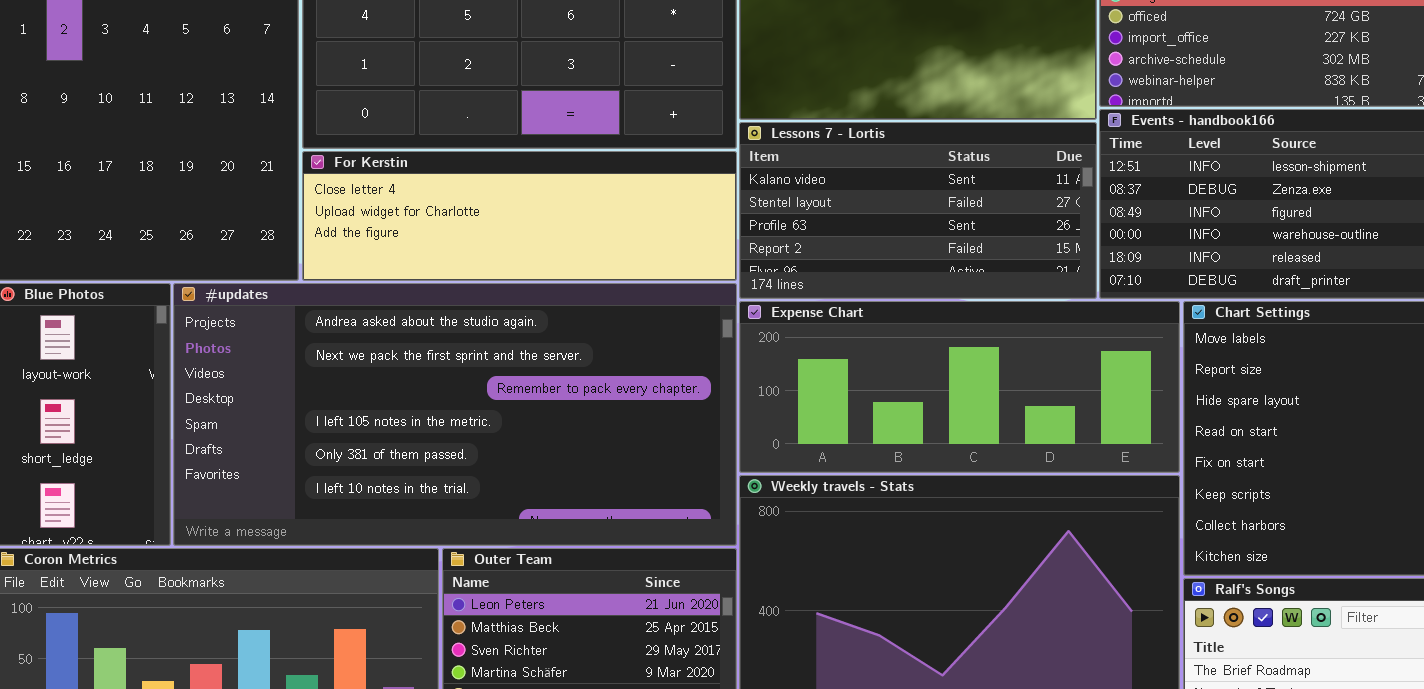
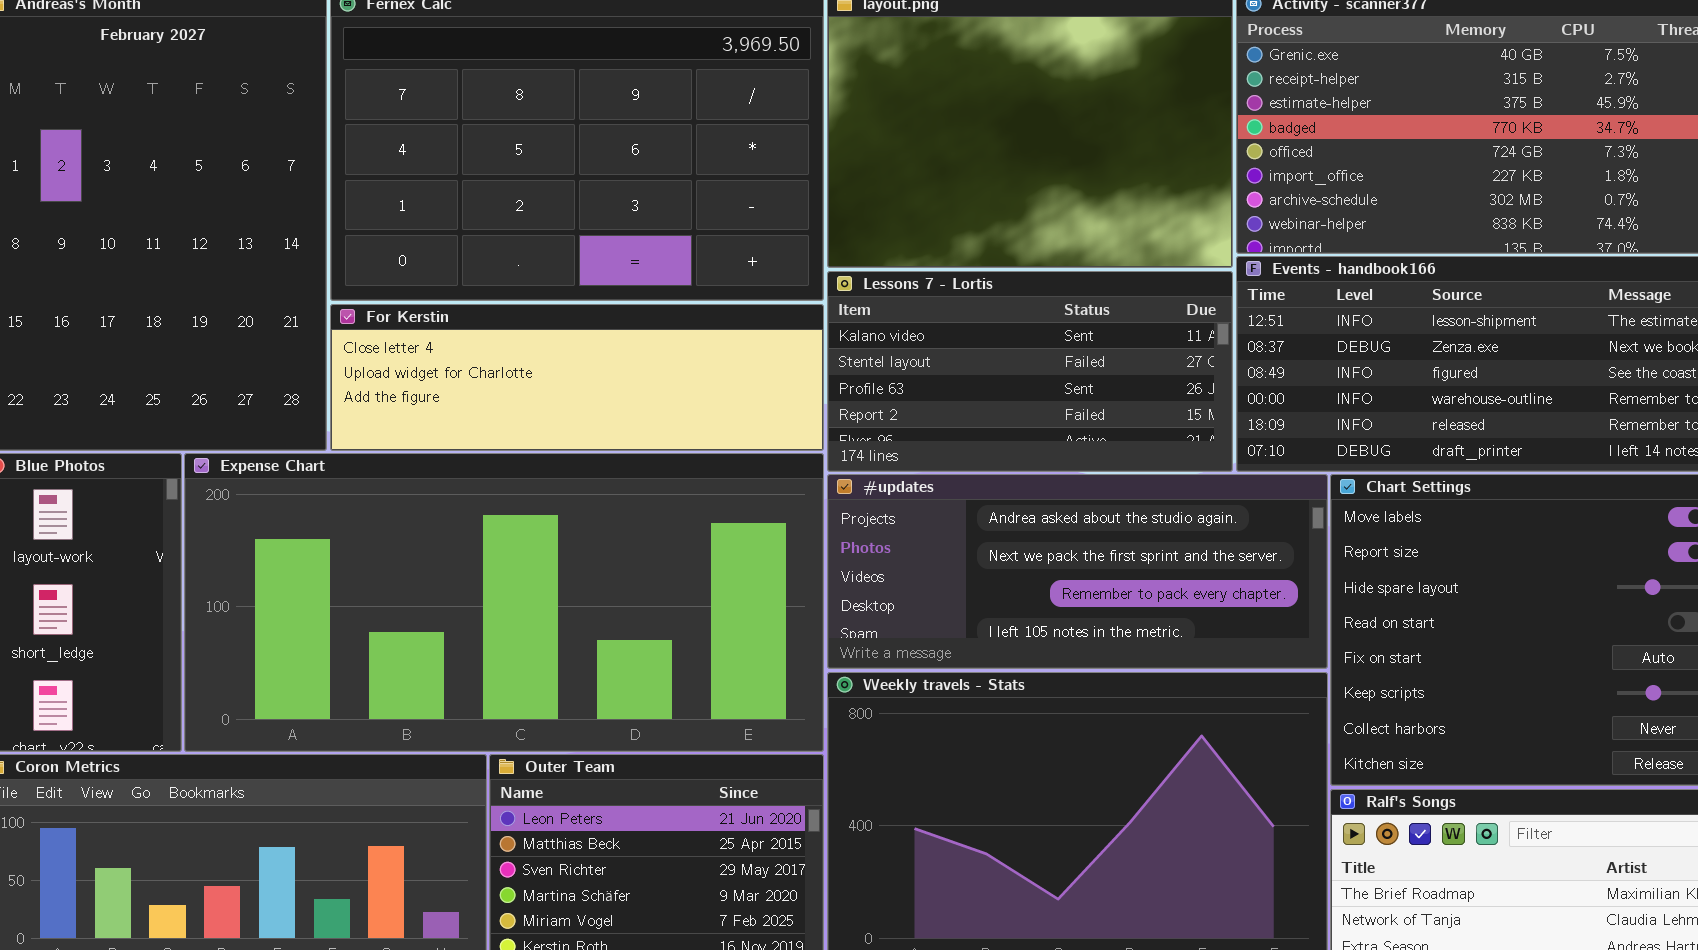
#updates: [173,283,737,546] -> [827,474,1328,669], moved, resized
Expense Chart: [739,301,1180,473] -> [184,453,824,752], moved, resized

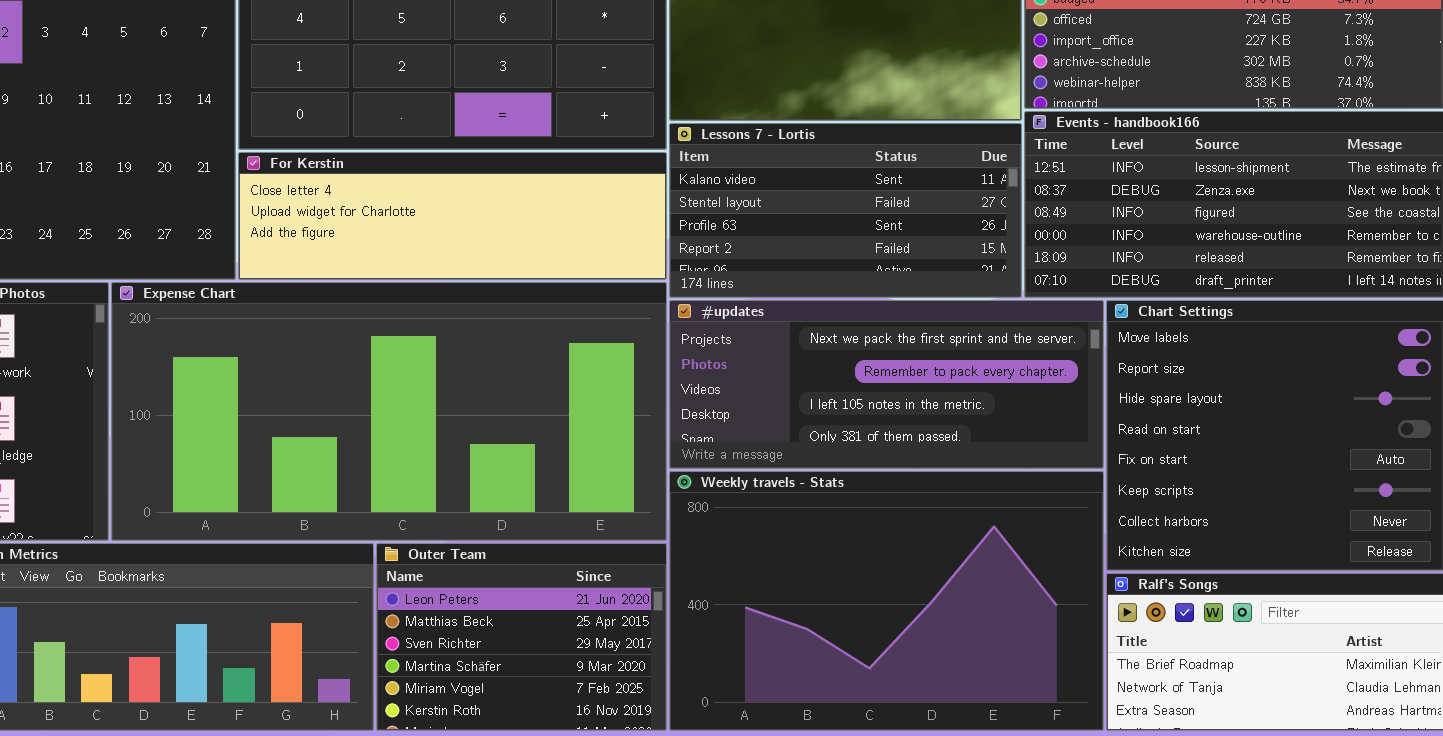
#updates: [827,474,1328,669] -> [669,300,1104,469], scrolled down 1 row

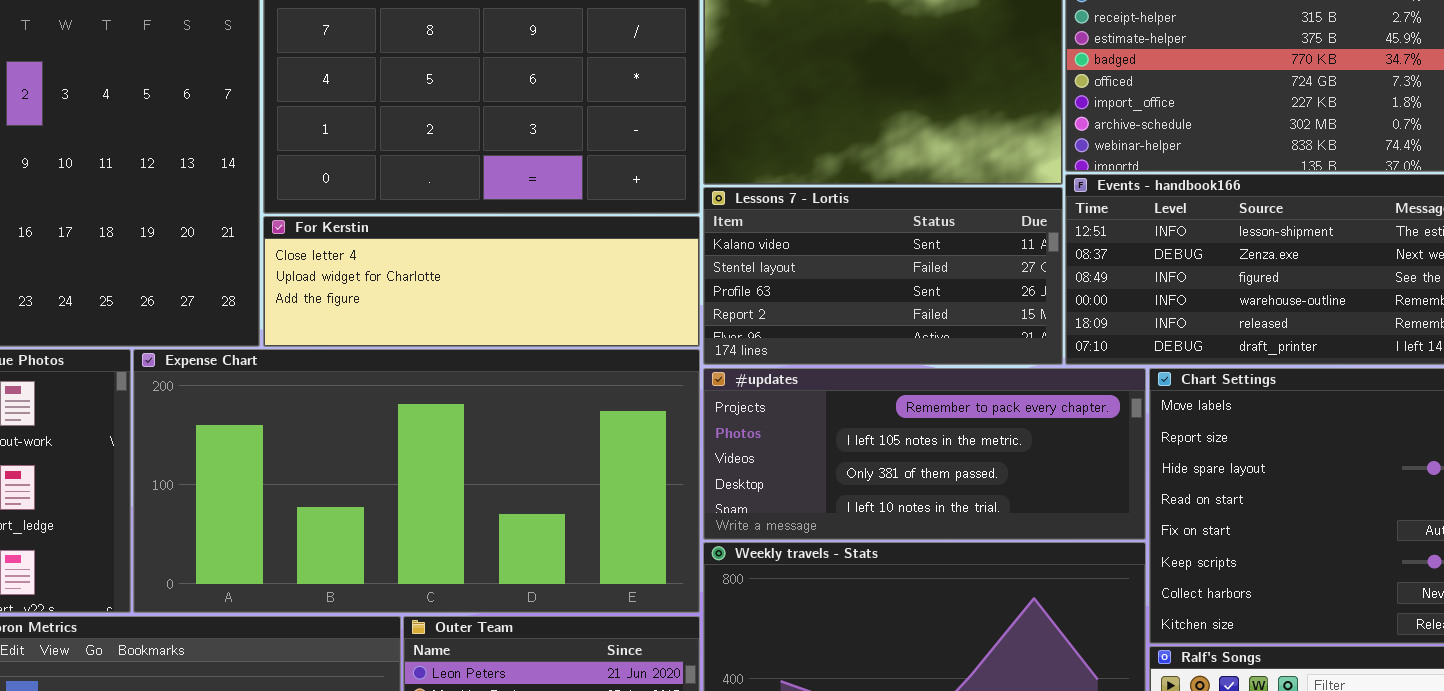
#updates: [669,300,1104,469] -> [703,368,1146,540], scrolled down 1 row

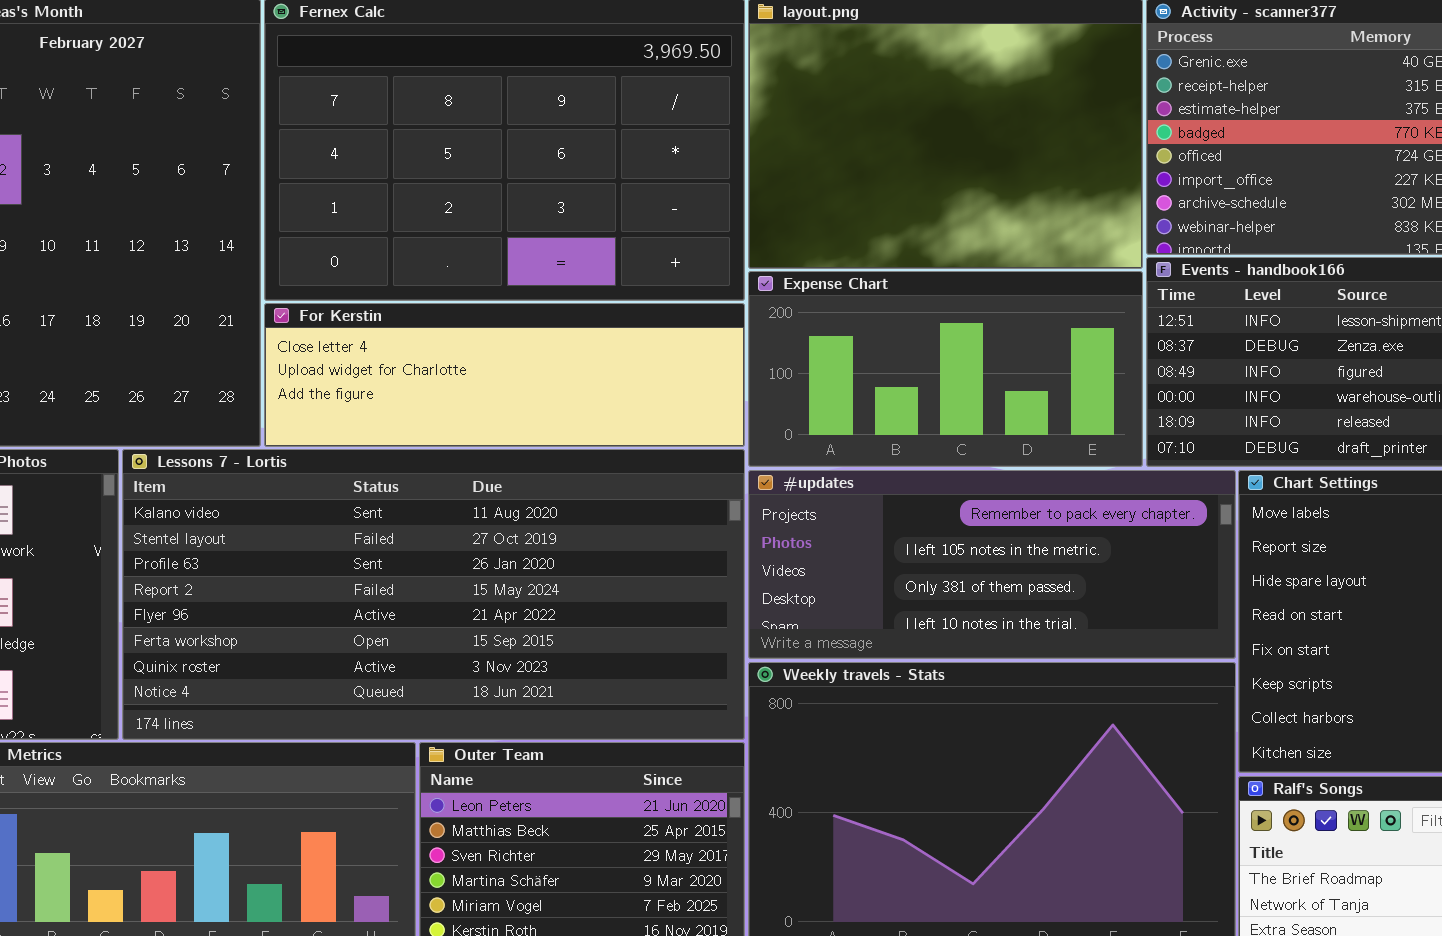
Lessons 7 - Lortis: [703,187,1063,365] -> [122,449,745,740], moved, resized
Expense Chart: [133,349,700,613] -> [748,271,1143,467], moved, resized

